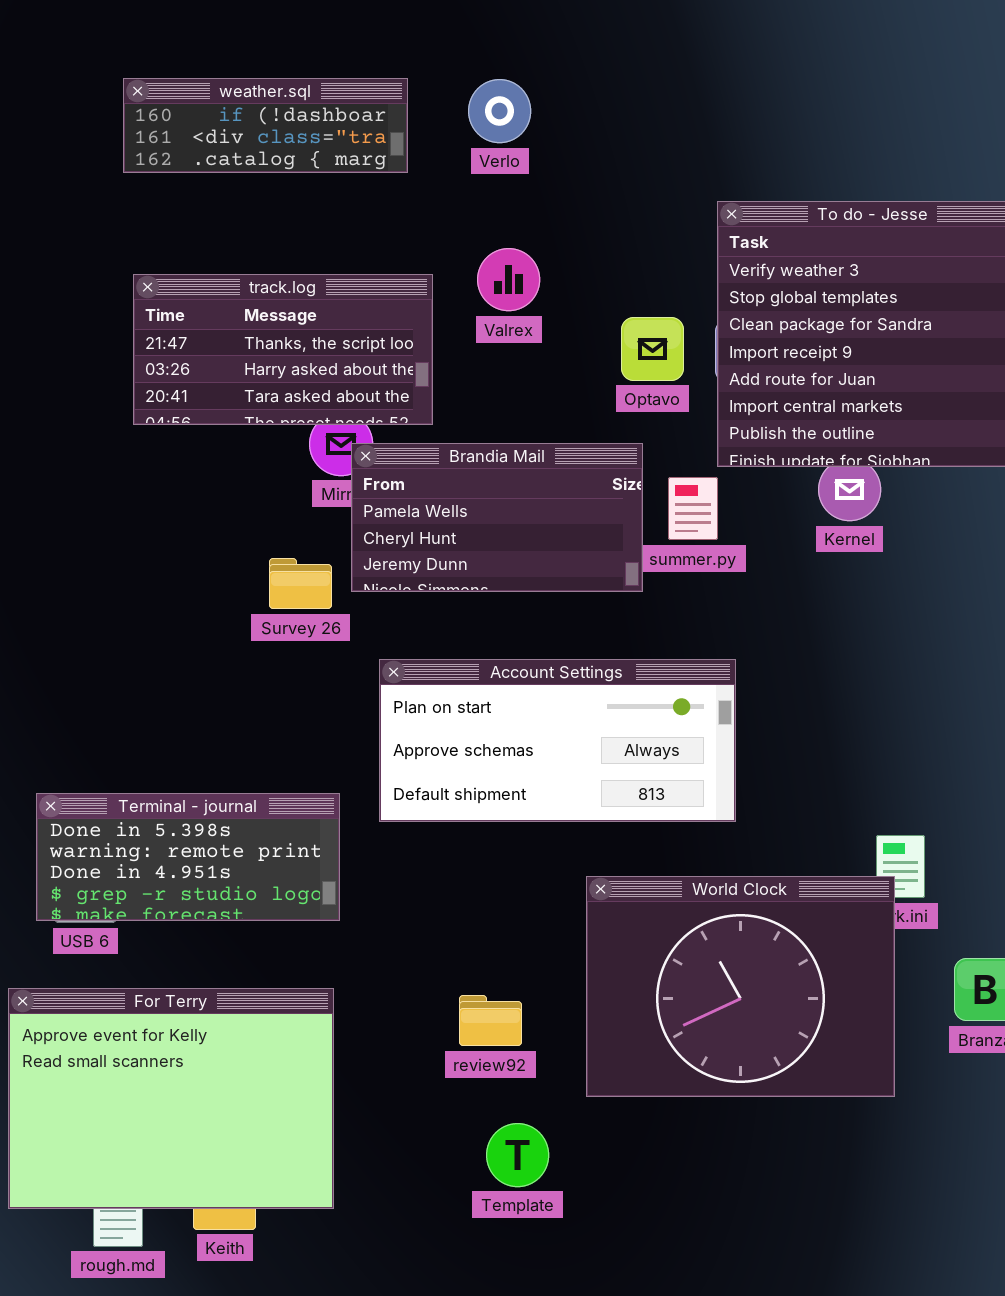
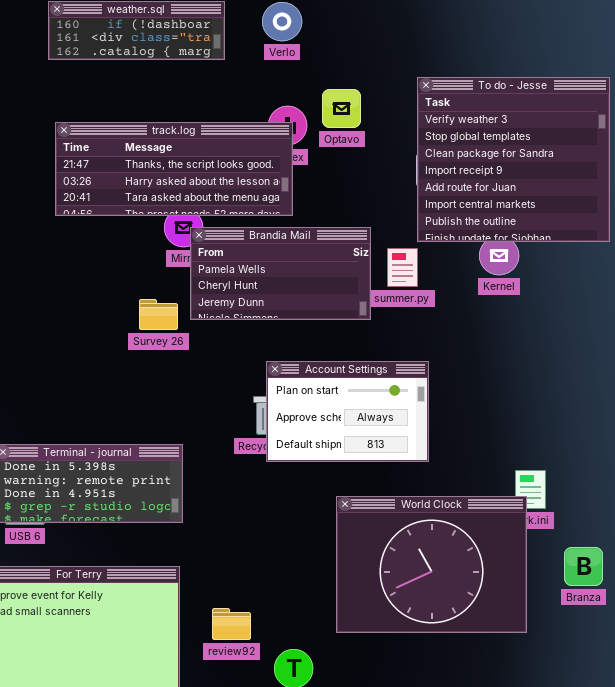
track.log: [133,274,433,425] -> [55,122,293,216], resized
Optavo: [621,317,684,381] -> [322,89,361,128], moved
Account Settings: [379,659,736,822] -> [266,361,429,462], resized
review92: [459,995,522,1046] -> [212,608,251,640], moved

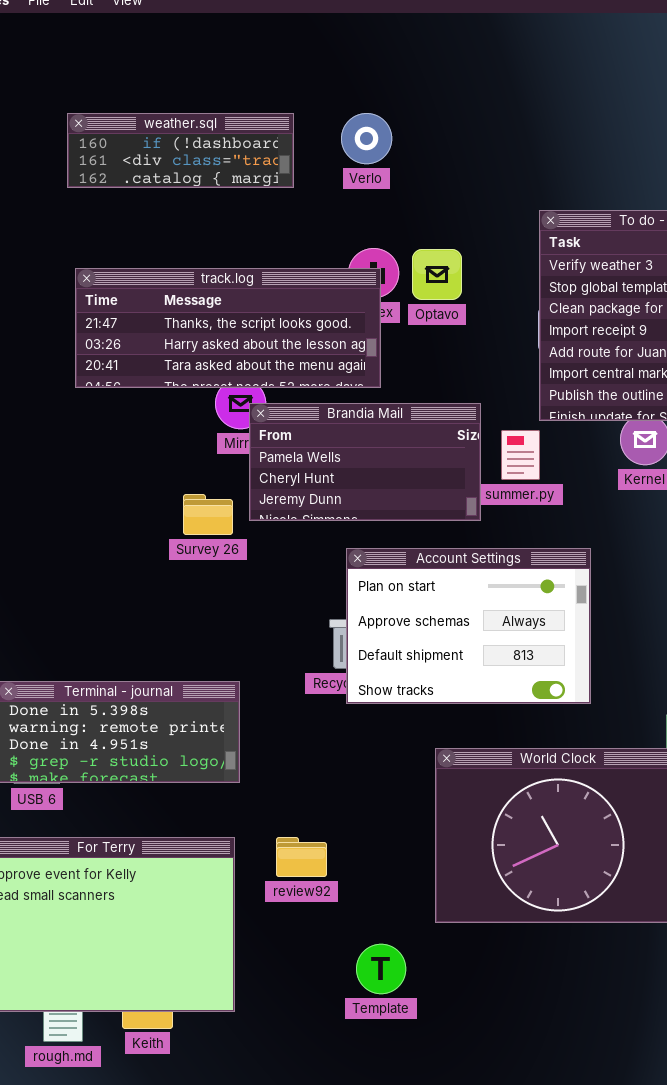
Optavo: [322,89,361,128] -> [412,249,462,300], moved
Account Settings: [266,361,429,462] -> [346,548,591,704], resized
review92: [212,608,251,640] -> [276,837,327,877], moved

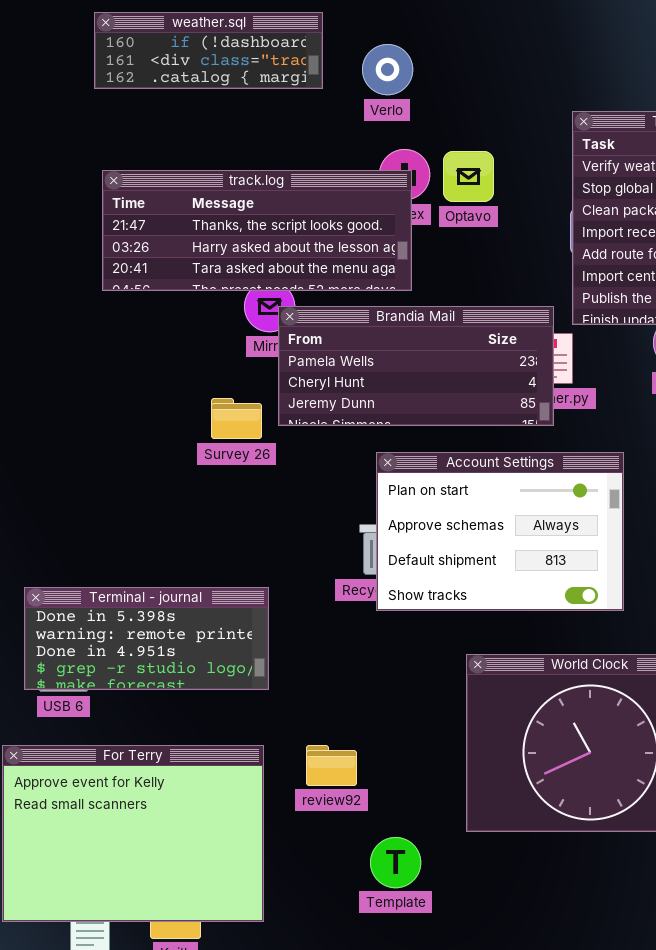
Verlo: [341,113,392,164] -> [362,44,413,95], moved
Brandia Mail: [249,403,481,521] -> [278,306,554,426], resized
Template: [356,944,406,994] -> [370,837,421,888], moved

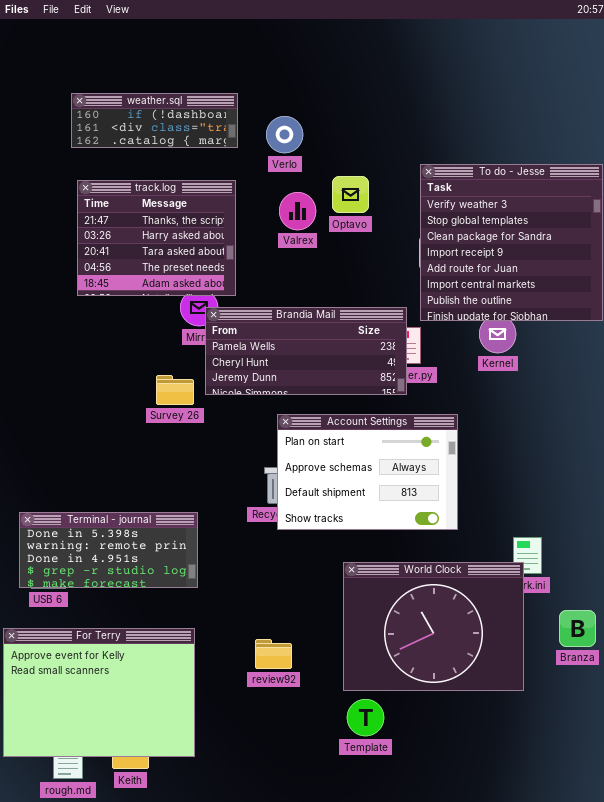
Optavo: [443,151,494,202] -> [332,176,369,213], moved
track.log: [102,170,412,291] -> [77,180,236,296], resized
review92: [306,745,357,786] -> [255,639,292,669], moved
Template: [370,837,421,888] -> [347,699,384,736], moved

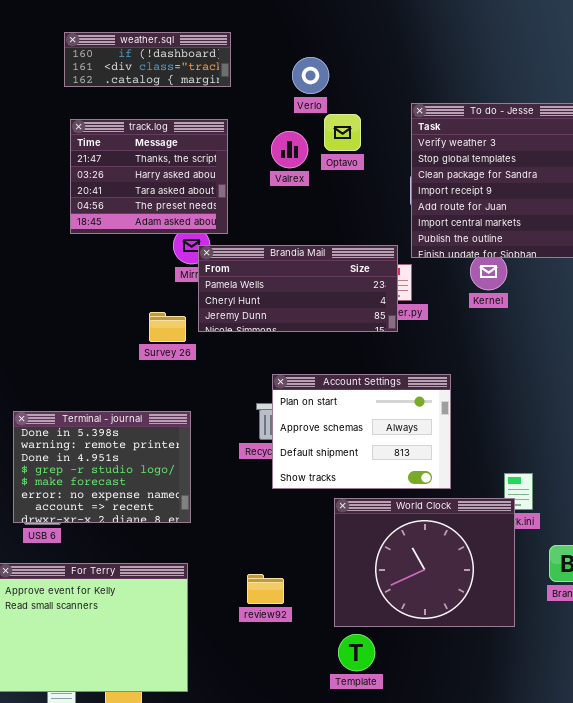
Verlo: [266,116,303,153] -> [292,57,329,94], moved
Account Settings: [277,414,458,530] -> [272,374,451,489], moved
Terminal - journal: [19,512,198,588] -> [13,411,191,523], resized

